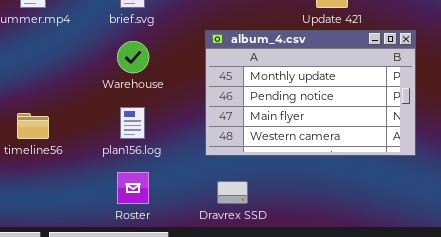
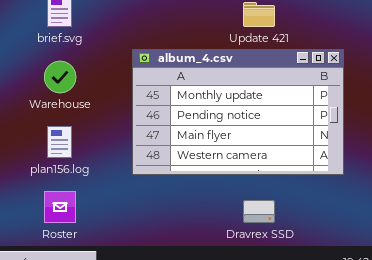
Dravrex SSD: [217,181,248,204] -> [243,200,275,223], moved

